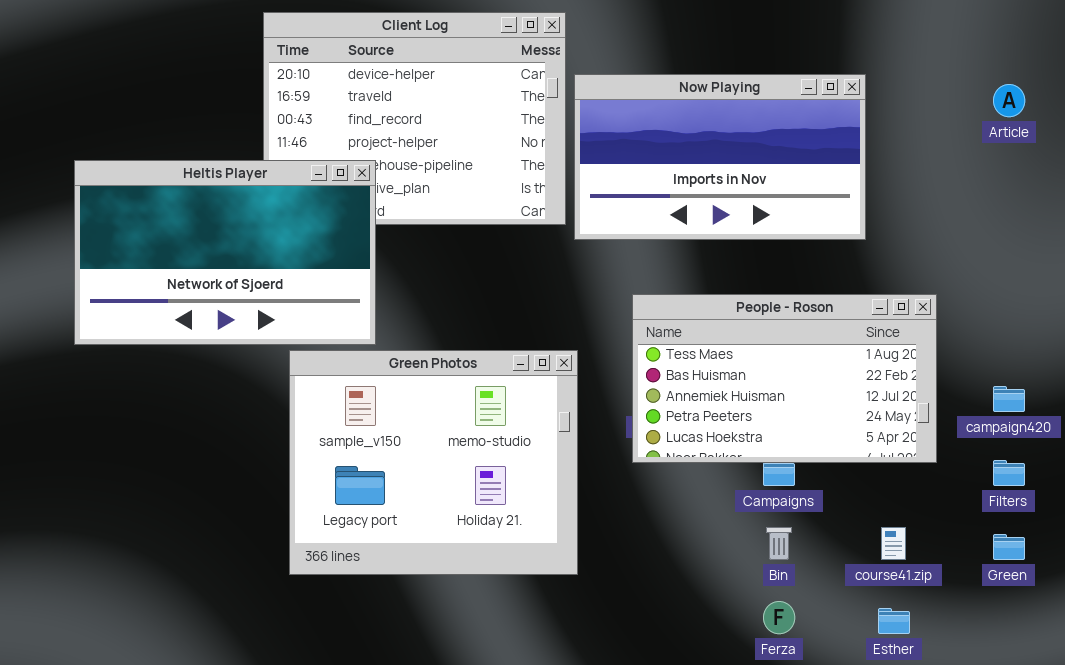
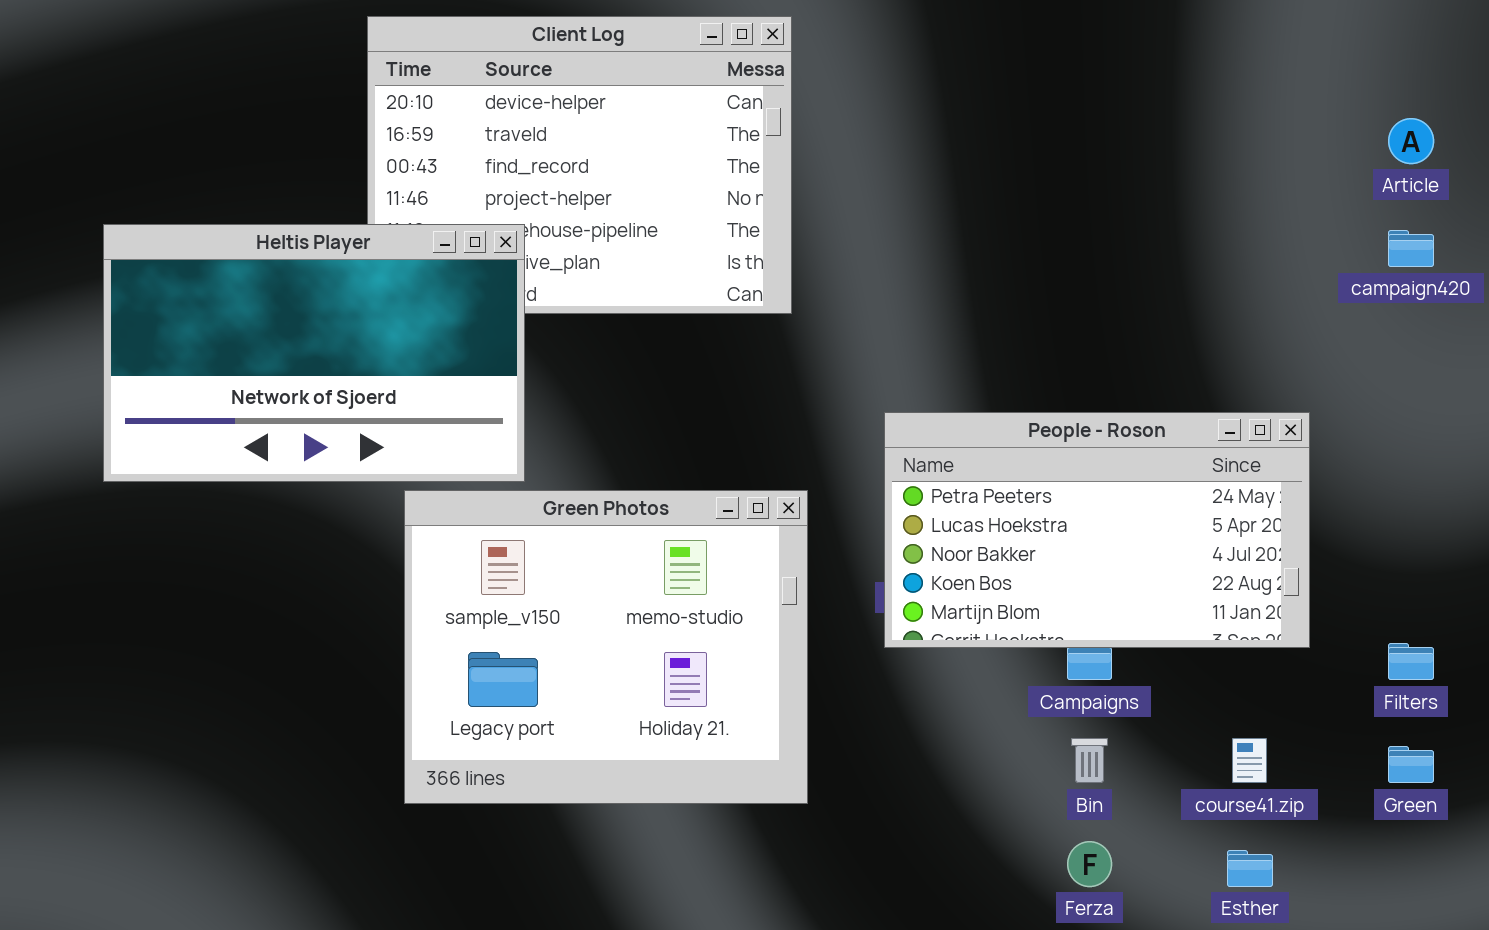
Now Playing: [574,74,866,240] -> none, closed
People - Roson: [632,294,937,463] -> [884,412,1310,648], scrolled down 3 rows
campaign420: [993,386,1025,412] -> [1388,230,1434,267], moved

